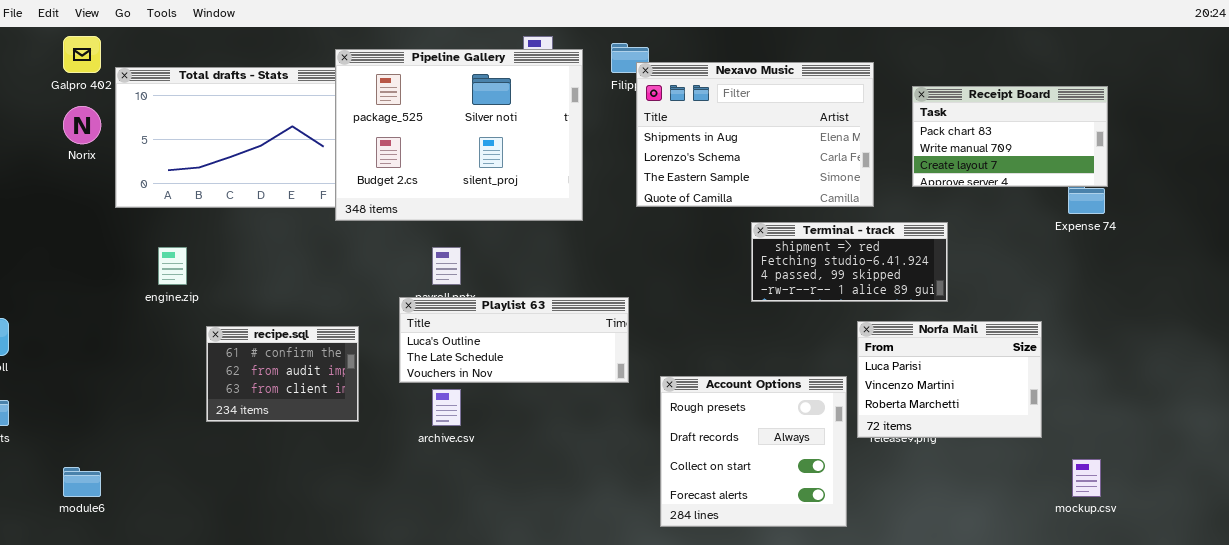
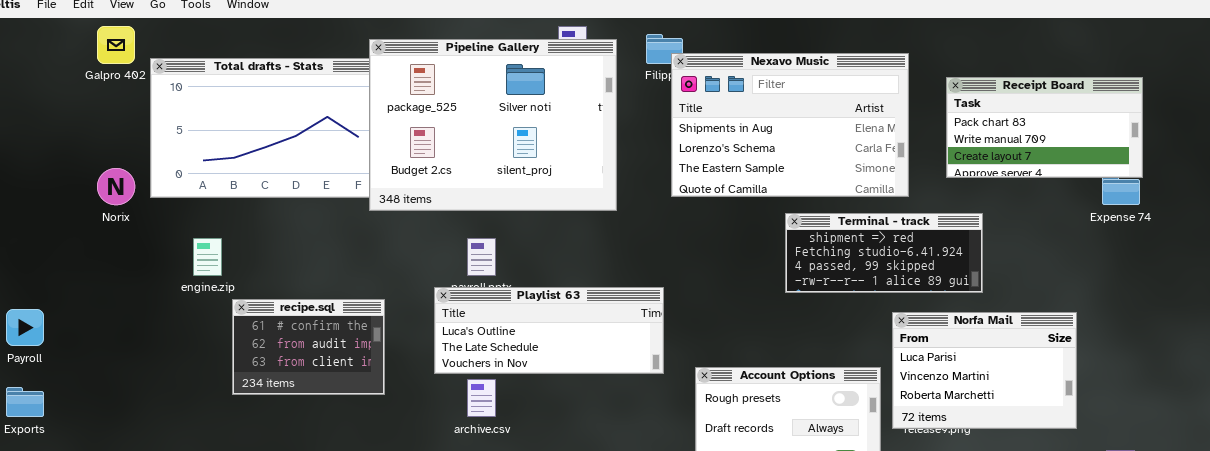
Norix: [63,106,101,144] -> [97,168,135,205], moved
recipe.sql: [206,326,359,422] -> [232,299,385,395], moved

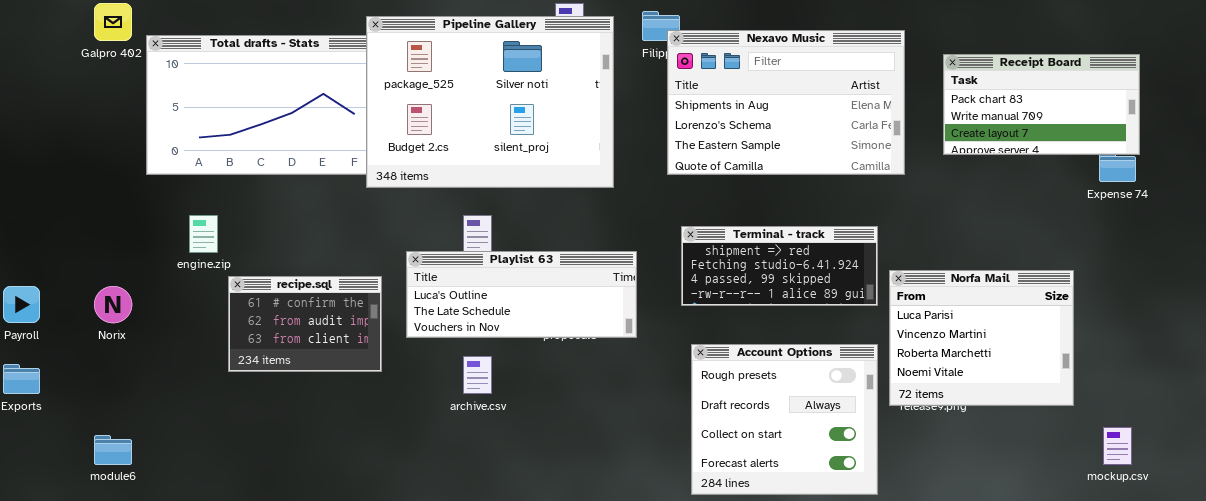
Norix: [97,168,135,205] -> [94,286,132,323], moved
Terminal - track: [785,213,983,293] -> [681,226,878,306], moved
Playlist 63: [434,287,664,374] -> [406,251,637,338], moved
Norfa Mail: [892,312,1077,429] -> [889,270,1074,406], resized

